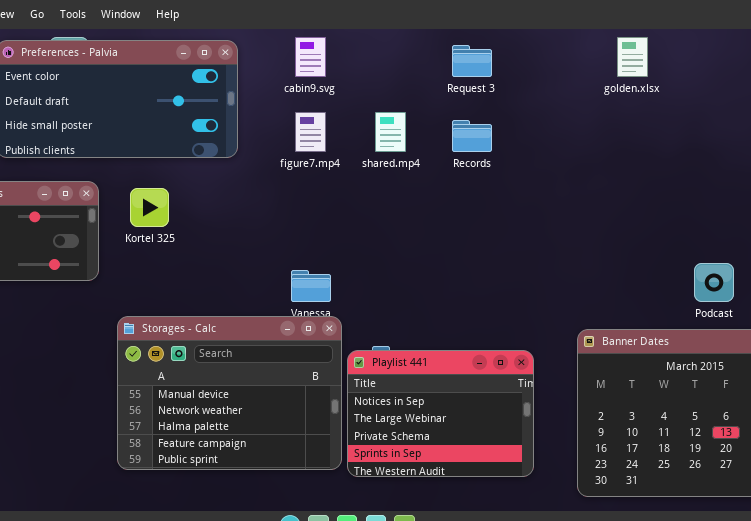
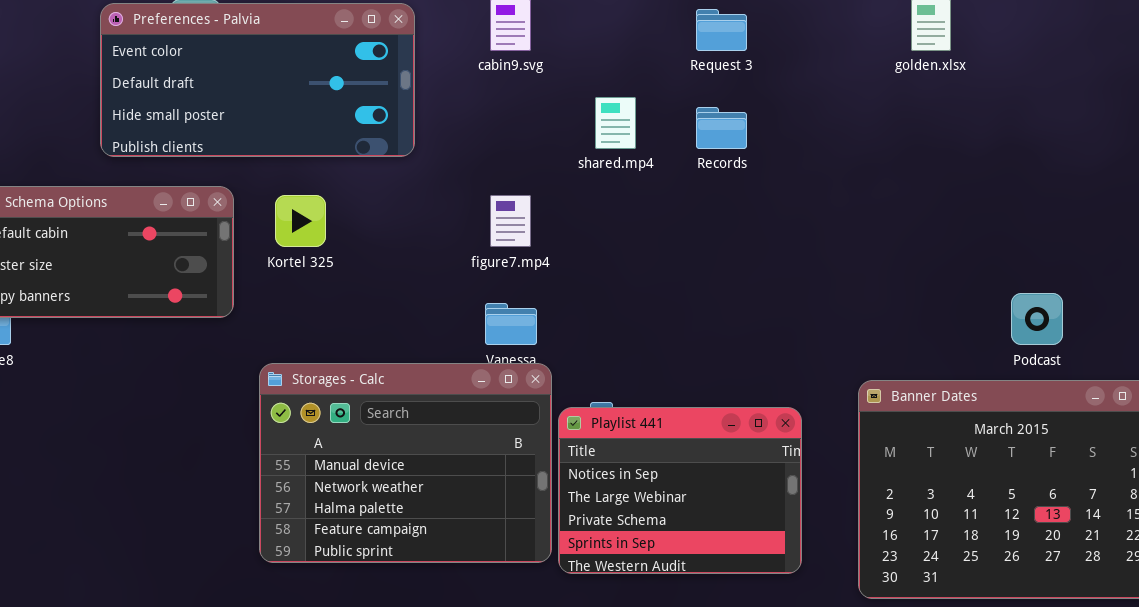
figure7.mp4: [295,112,326,152] -> [490,195,531,247], moved

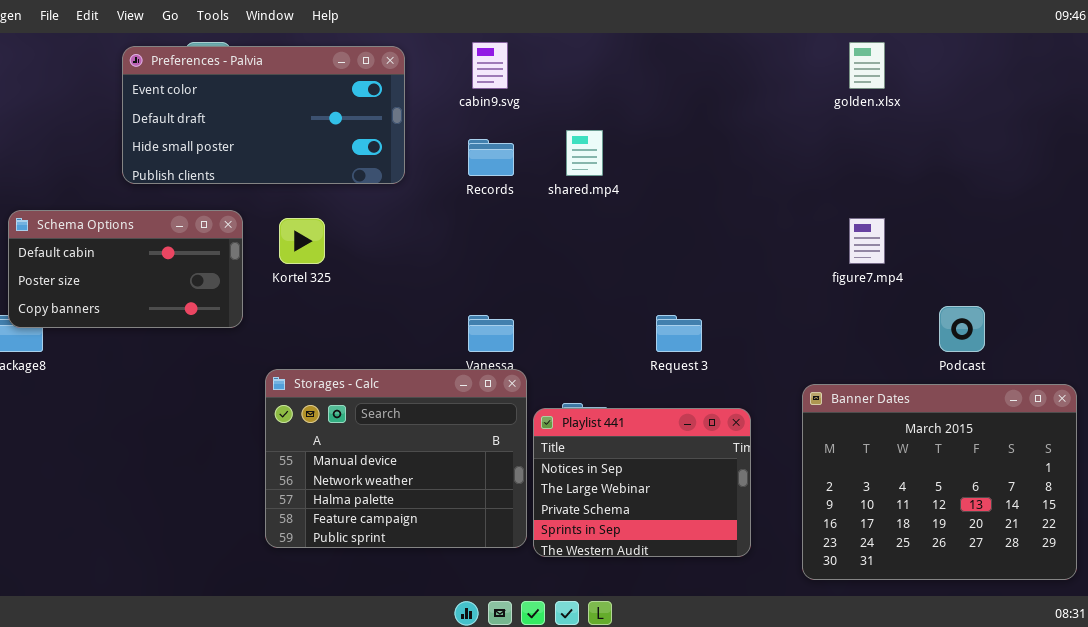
Request 3: [696,9,747,51] -> [656,315,702,352], moved
Records: [696,107,747,149] -> [468,139,514,176], moved
figure7.mp4: [490,195,531,247] -> [849,218,885,264], moved

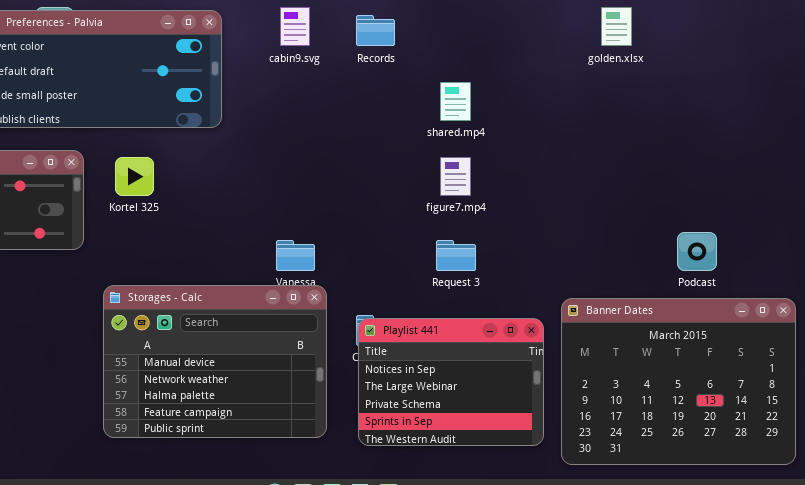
shared.mp4: [566,130,603,176] -> [440,82,471,121], moved
Records: [468,139,514,176] -> [356,15,395,46], moved
figure7.mp4: [849,218,885,264] -> [440,157,471,196], moved
Playlist 441: [533,408,751,557] -> [358,318,544,446], moved

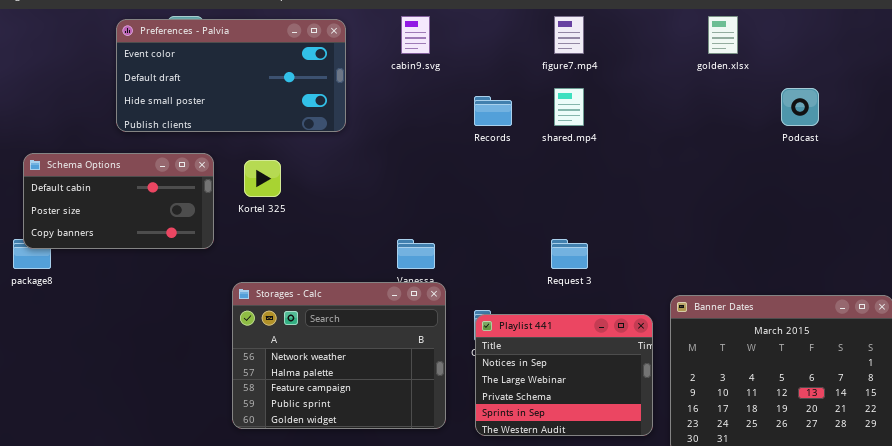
Records: [356,15,395,46] -> [474,96,512,126], moved
figure7.mp4: [440,157,471,196] -> [554,16,584,54], moved
Podcast: [677,232,717,271] -> [781,88,819,126], moved
Storages - Calc: [103,285,327,438] -> [232,282,446,429], scrolled down 1 row

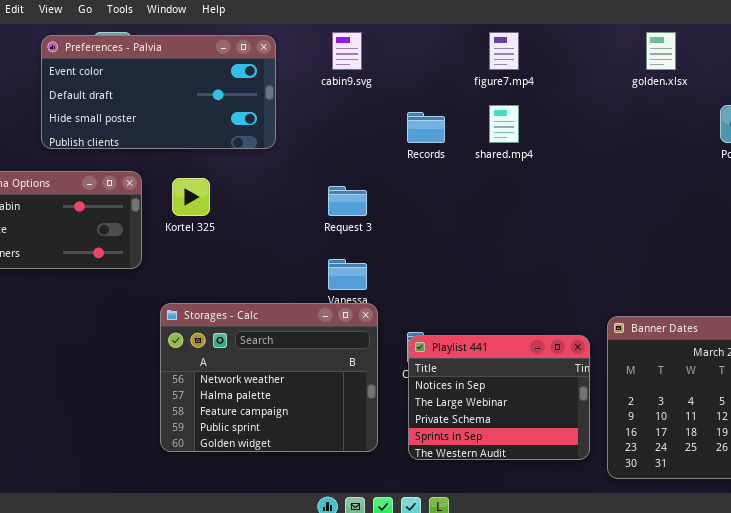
Request 3: [551,239,588,269] -> [328,186,367,216], moved

